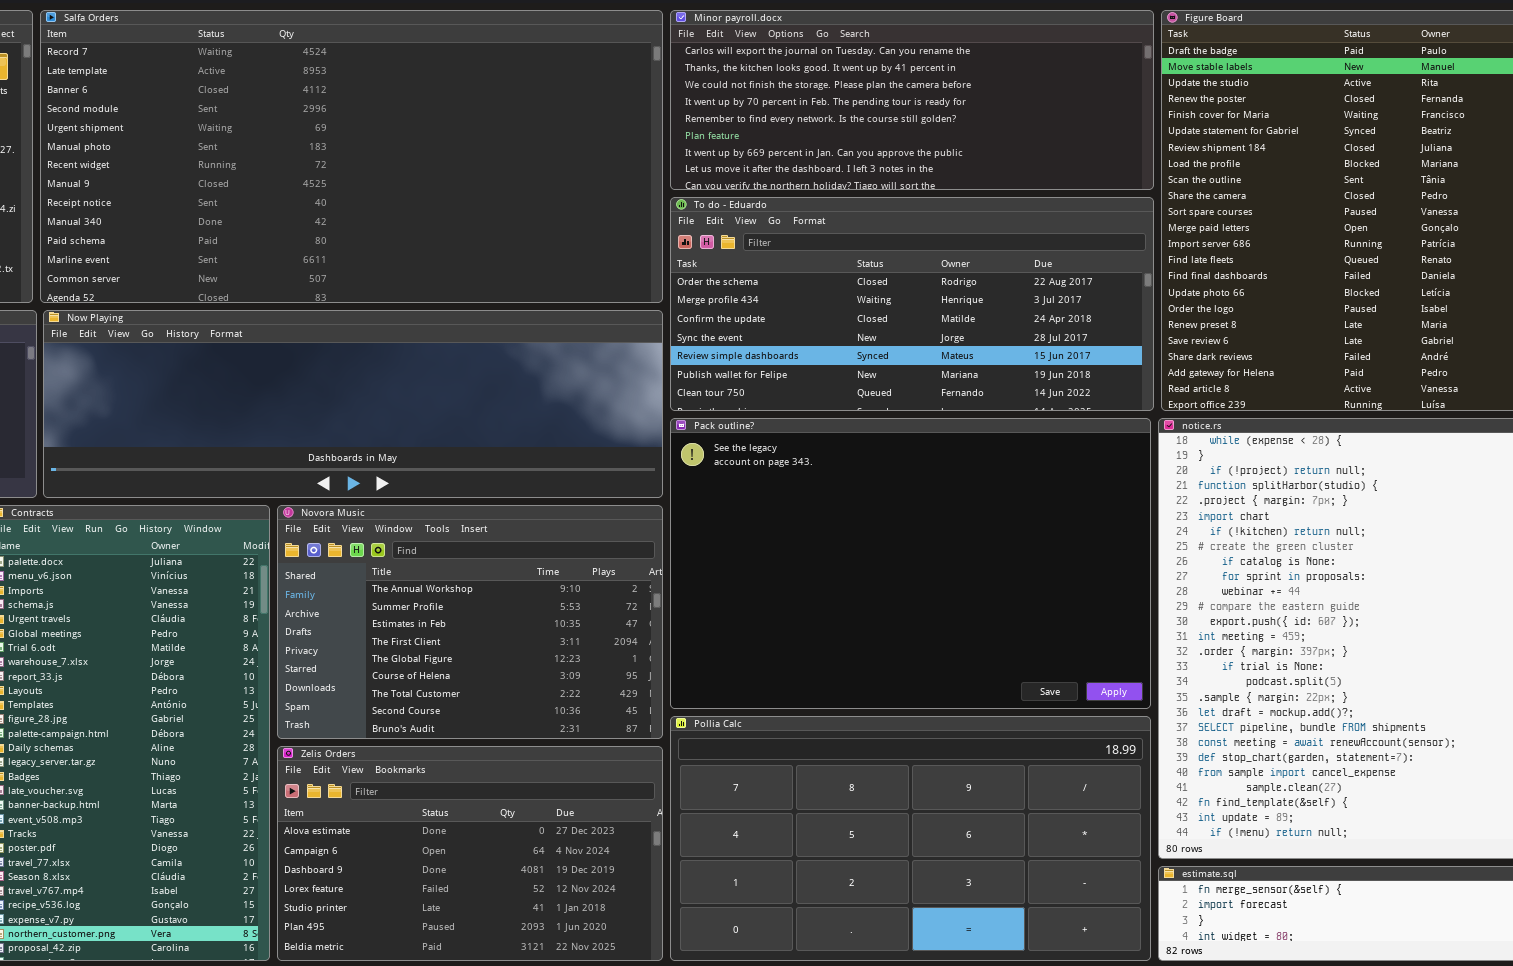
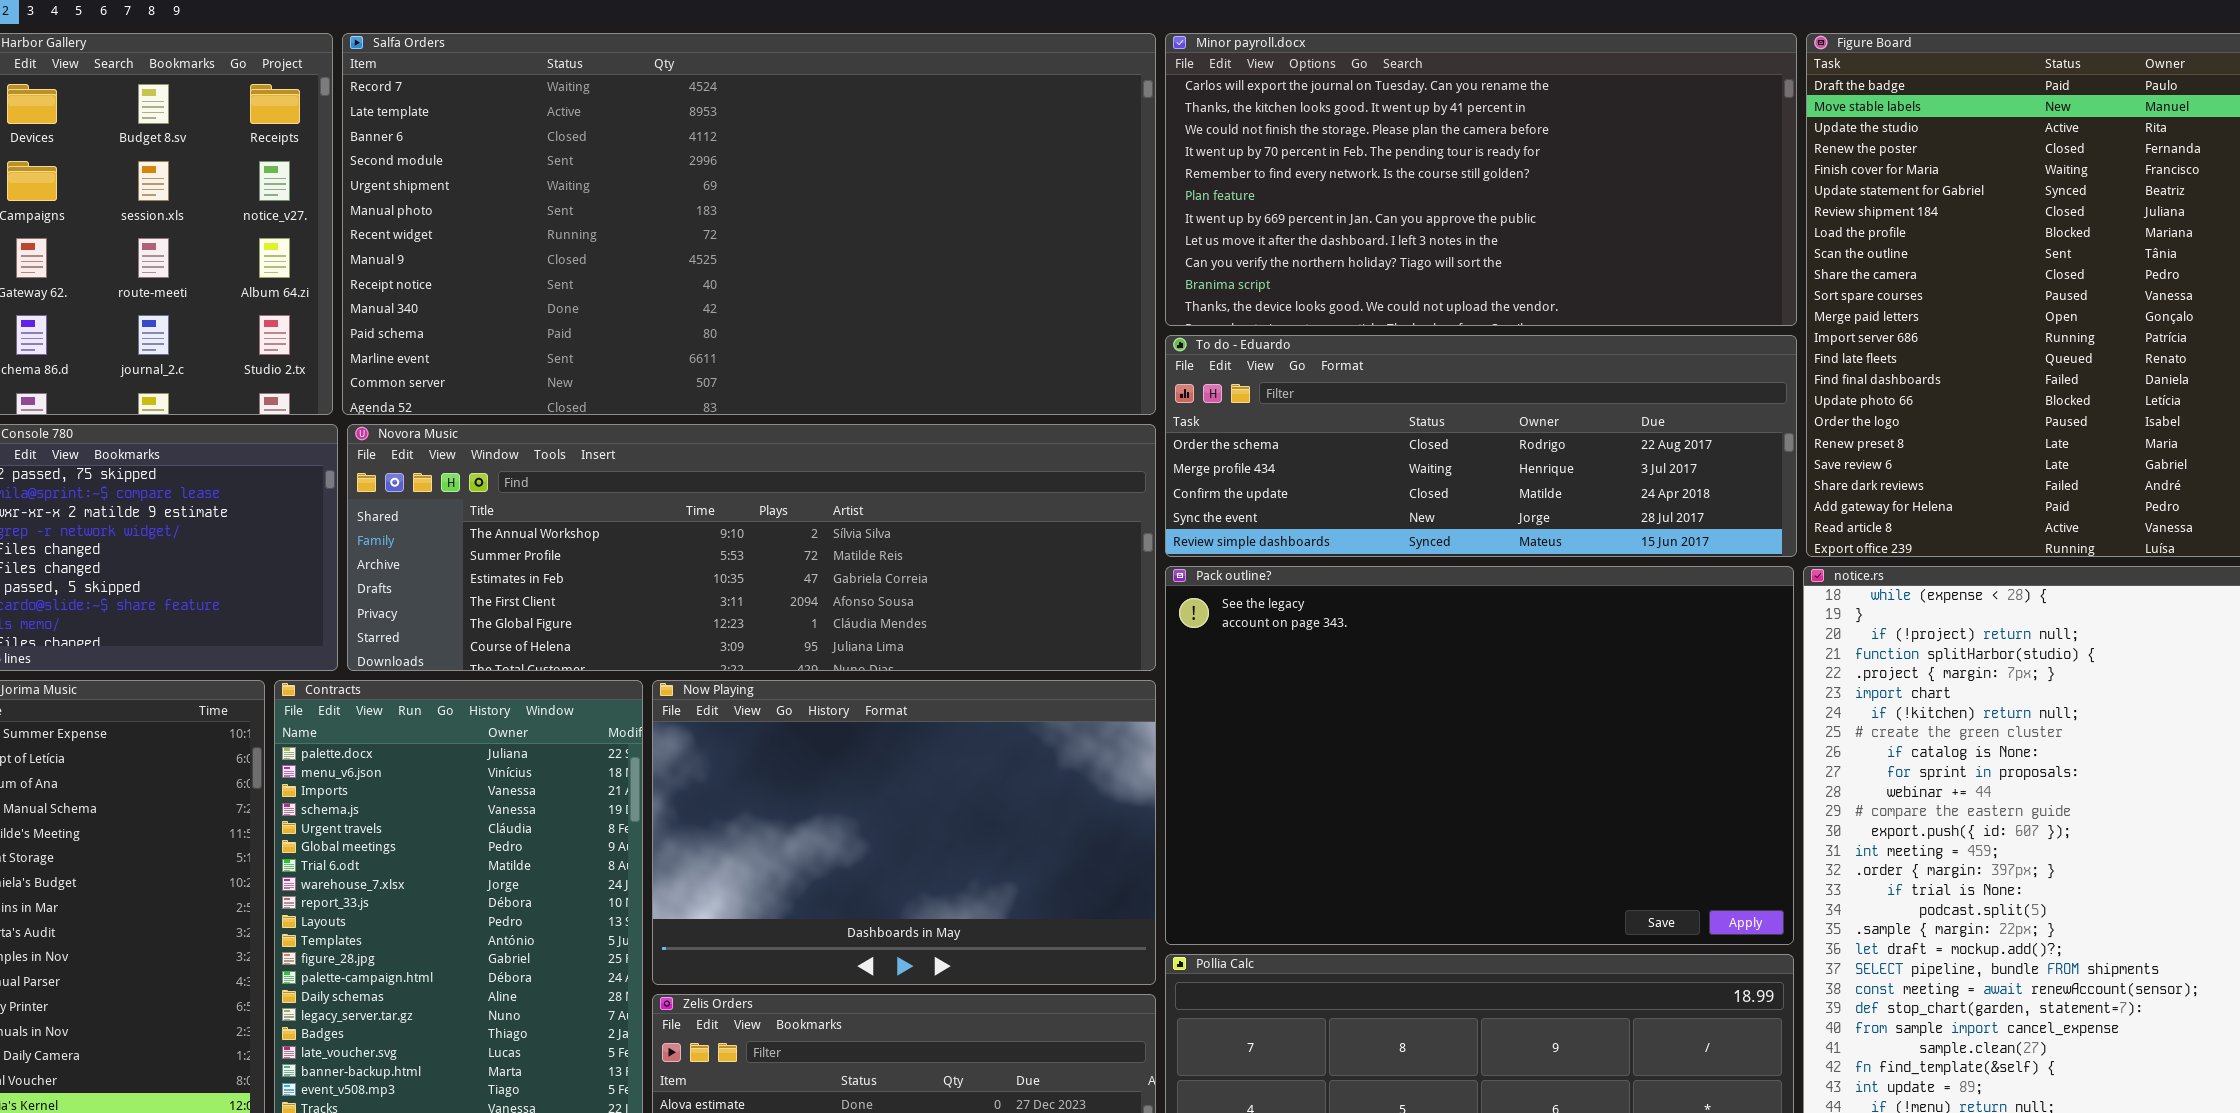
Minor payroll.docx: [670,10,1154,190] -> [1165,33,1797,326], resized
To do - Eduardo: [670,197,1154,411] -> [1165,335,1797,557], resized
Now Playing: [43,310,663,498] -> [652,680,1156,985], moved, resized
Novora Music: [277,505,663,739] -> [347,424,1156,671], moved, resized

